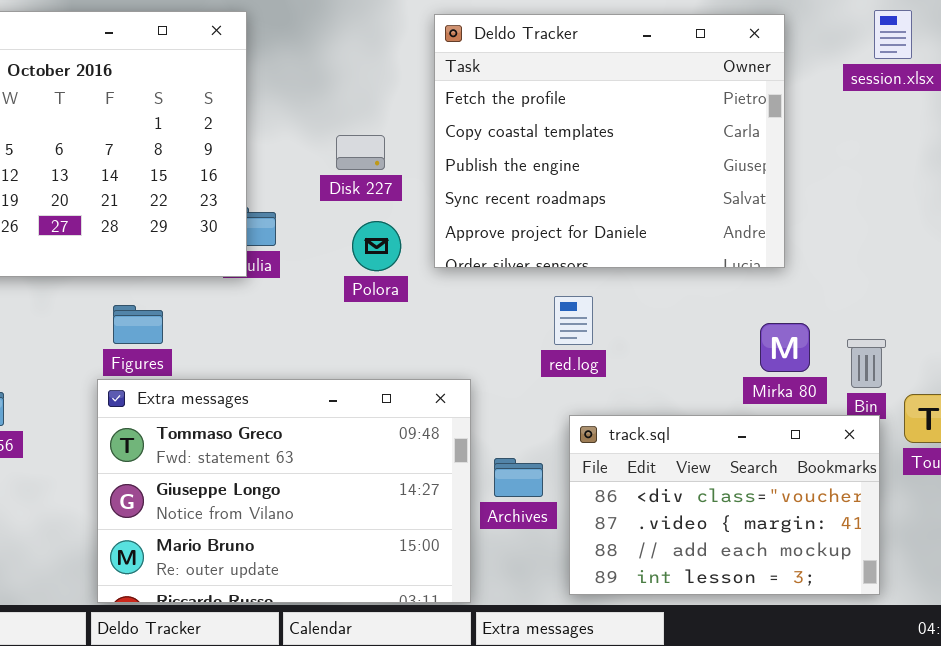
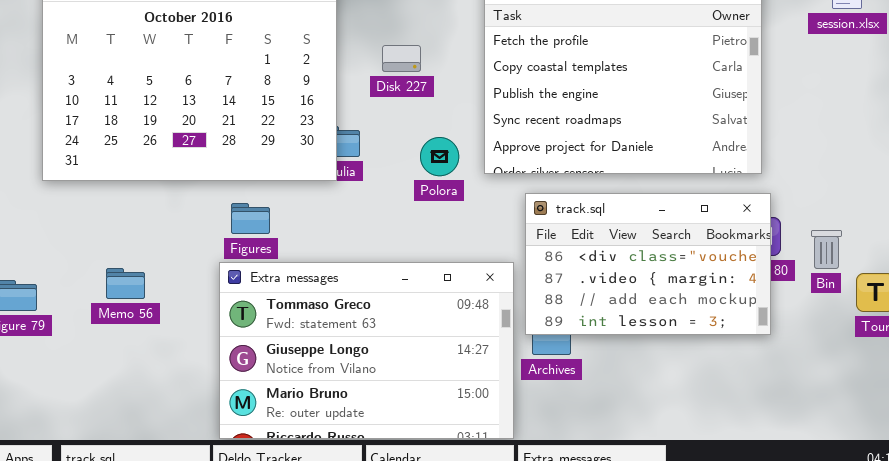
Disk 227: [336,135,385,170] -> [382,45,421,72], moved
track.sql: [569,415,880,595] -> [525,193,771,335], moved

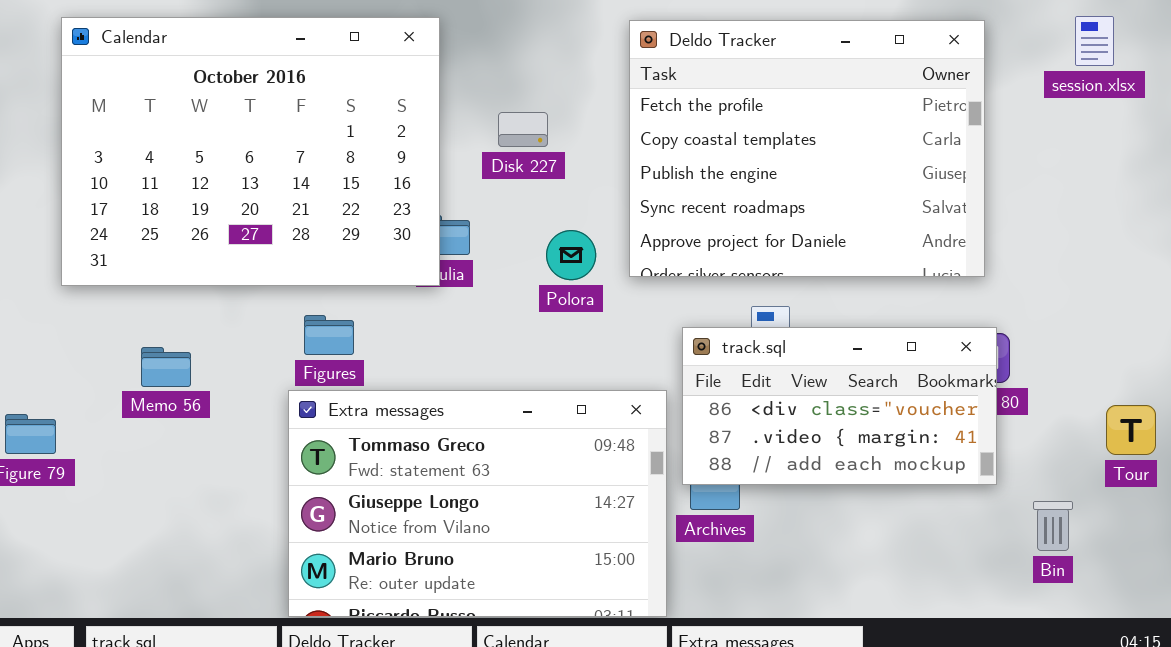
track.sql: [525,193,771,335] -> [682,327,997,485], resized
Bin: [811,230,842,269] -> [1033,501,1073,551], moved
Memo 56: [106,268,145,299] -> [141,347,191,387], moved

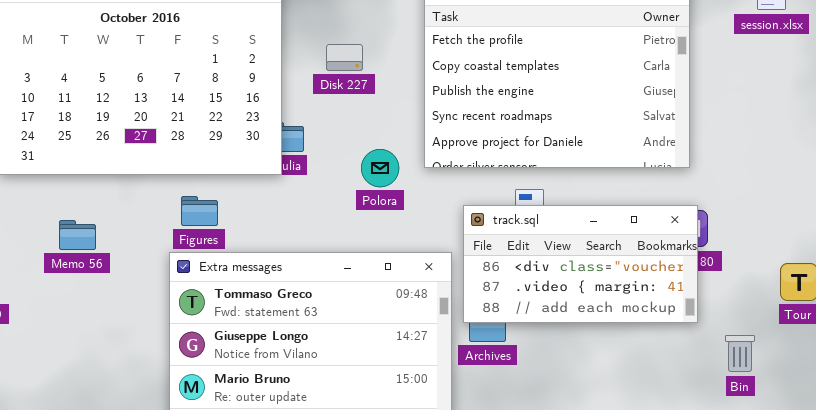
Polora: [546,230,596,280] -> [361,149,399,187], moved

